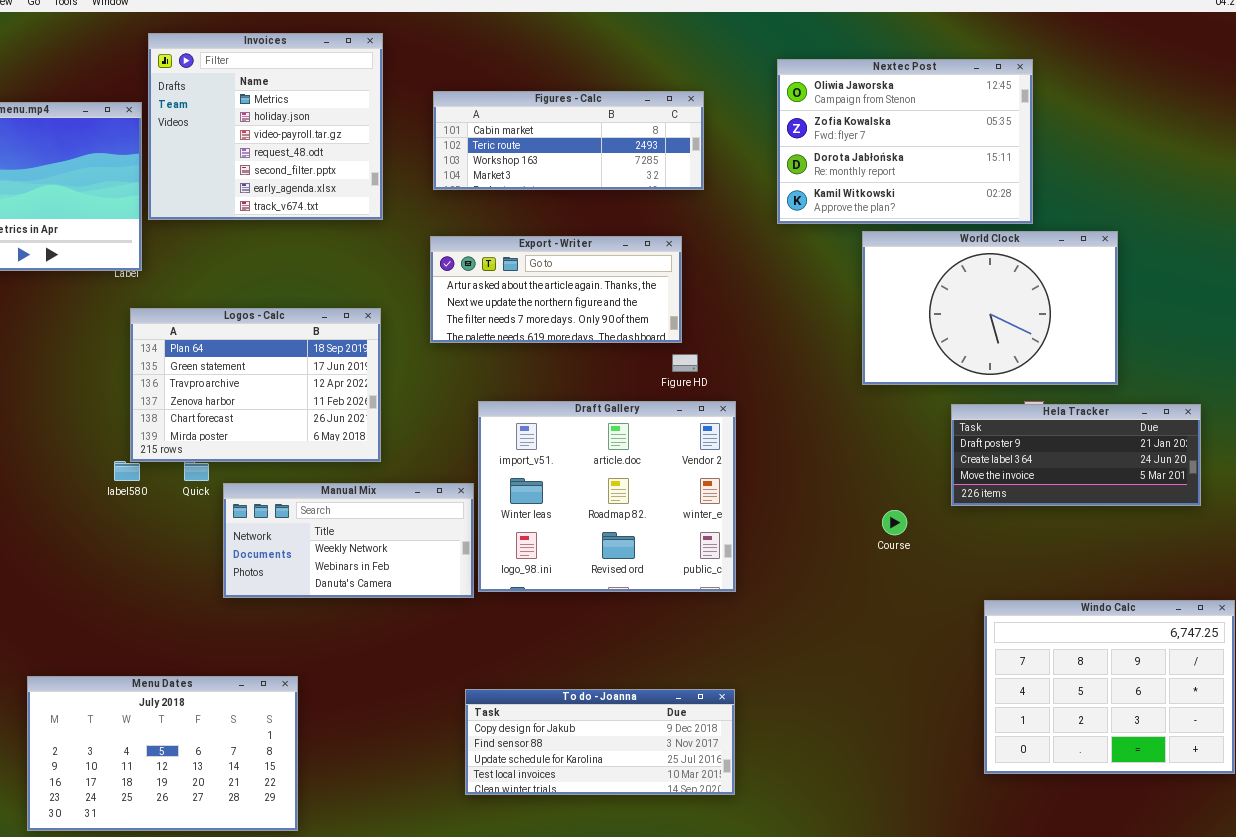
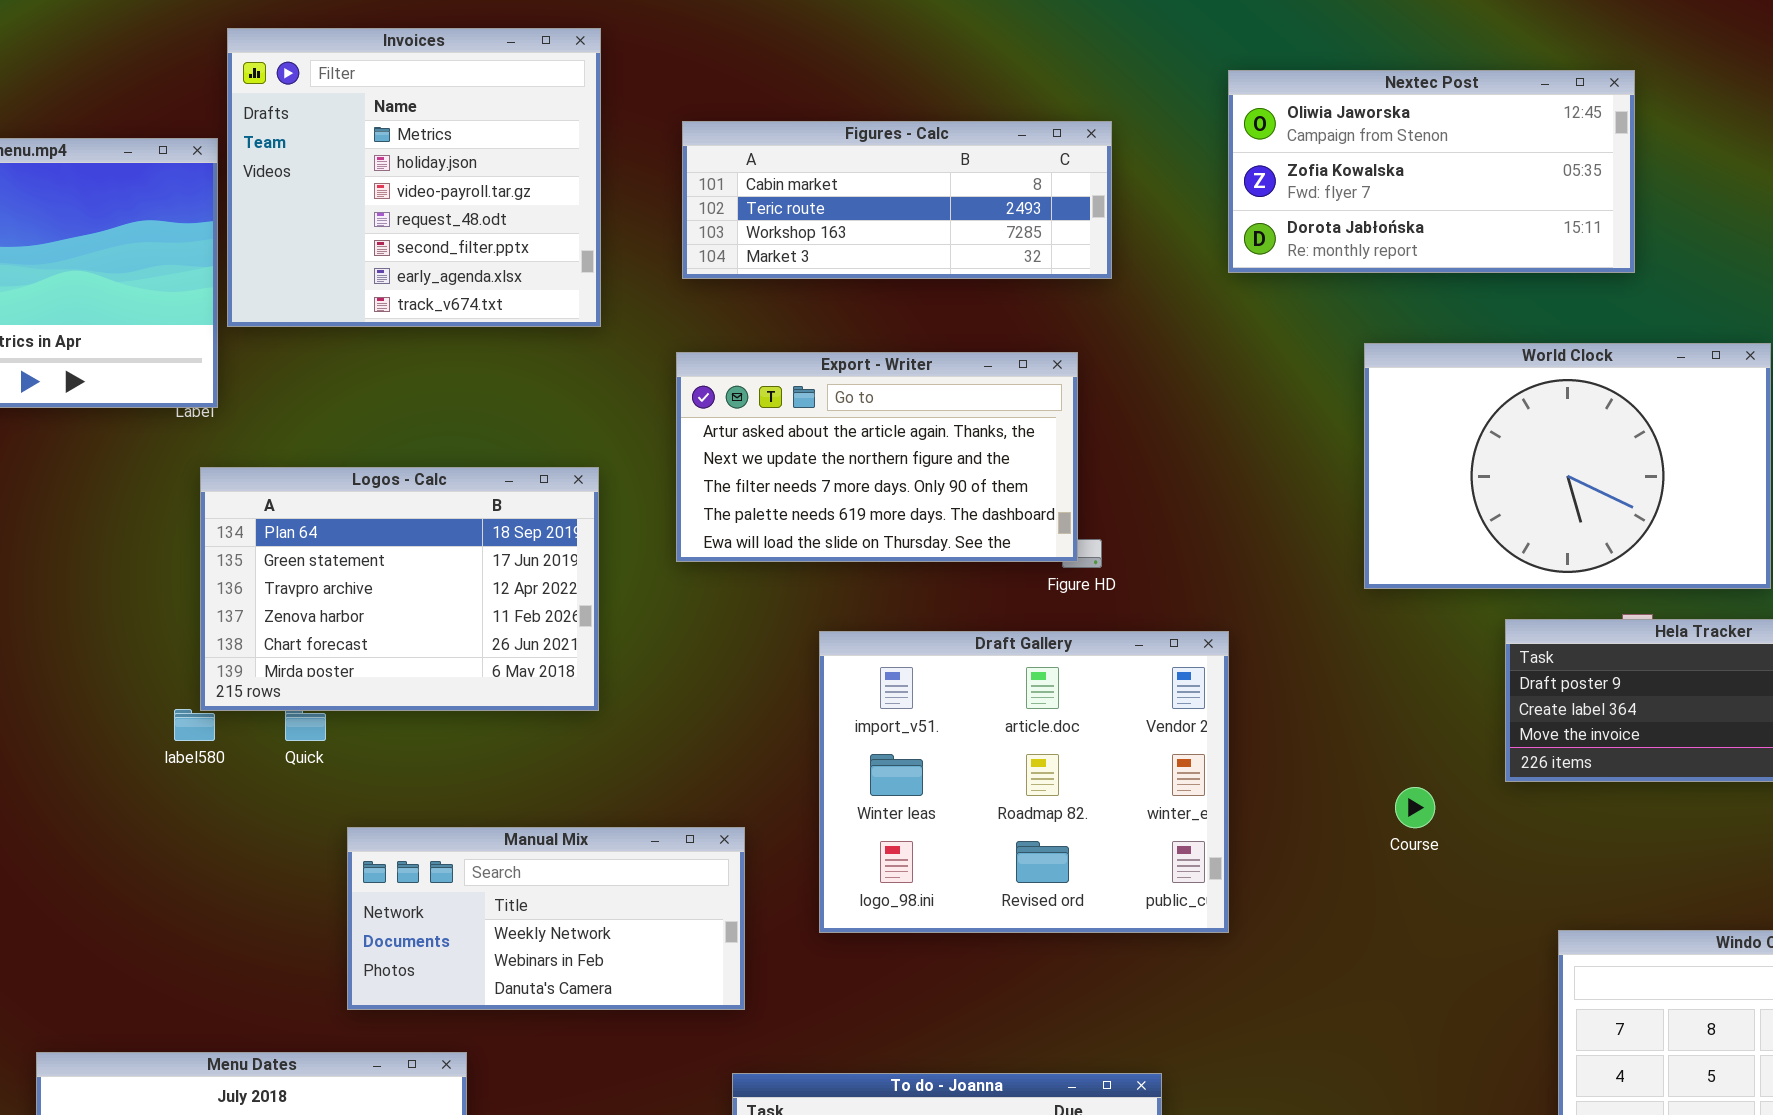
Nextec Post: [777,59,1033,224] -> [1228,70,1635,273], resized
Export - Writer: [430,236,682,343] -> [676,352,1078,562], resized
Draft Gallery: [478,401,736,592] -> [819,631,1229,933], moved
Manual Mix: [223,483,474,598] -> [347,827,745,1010], moved

